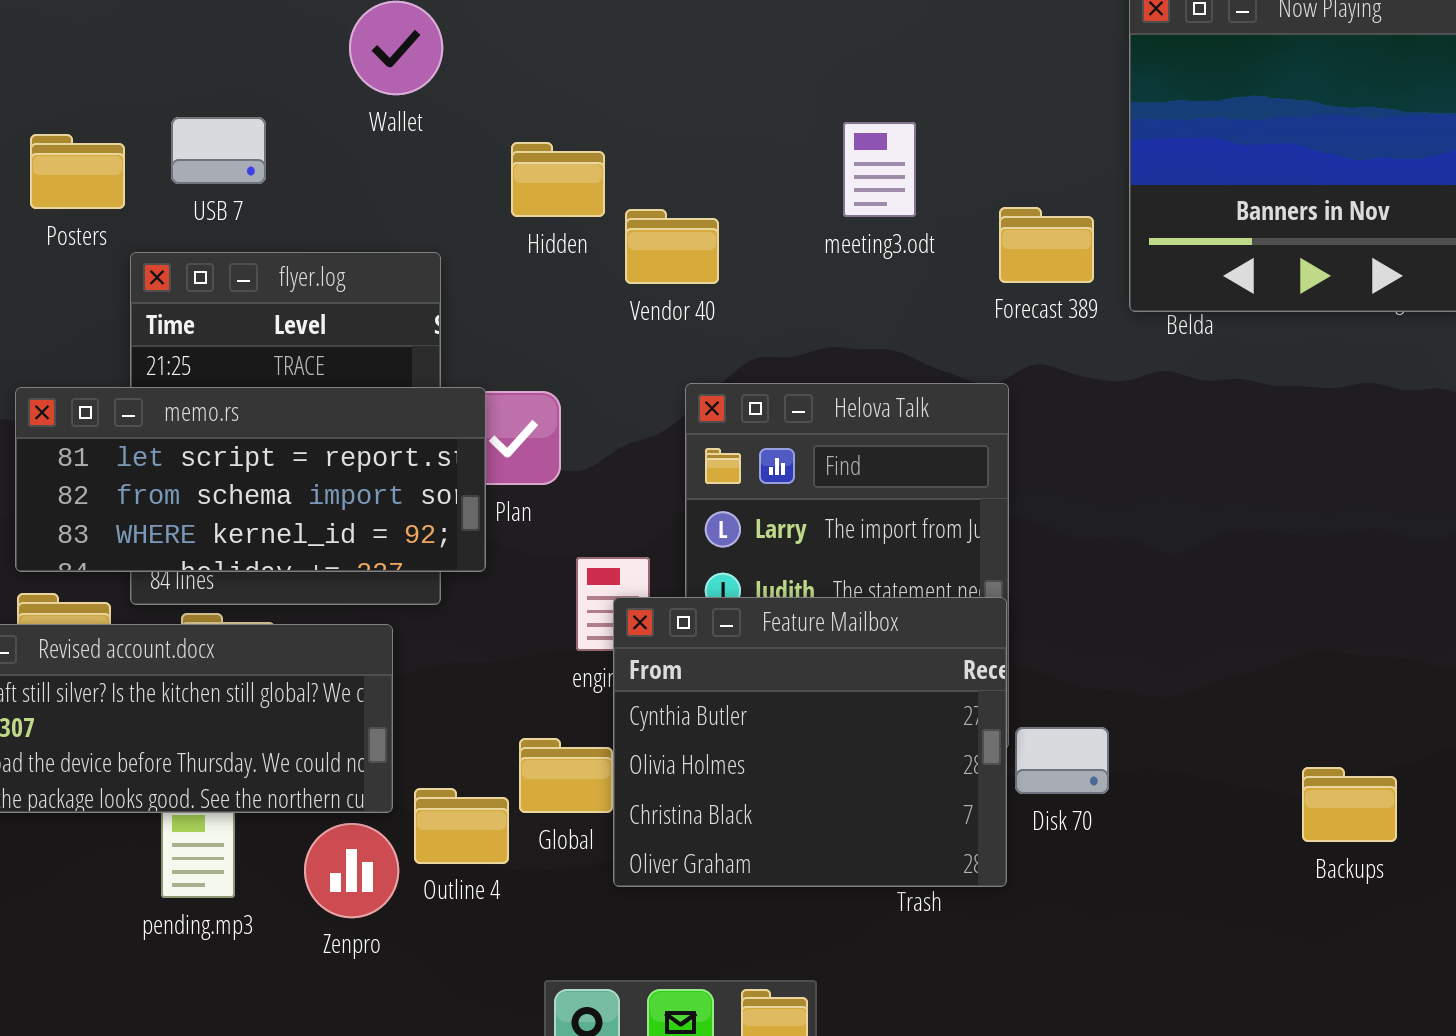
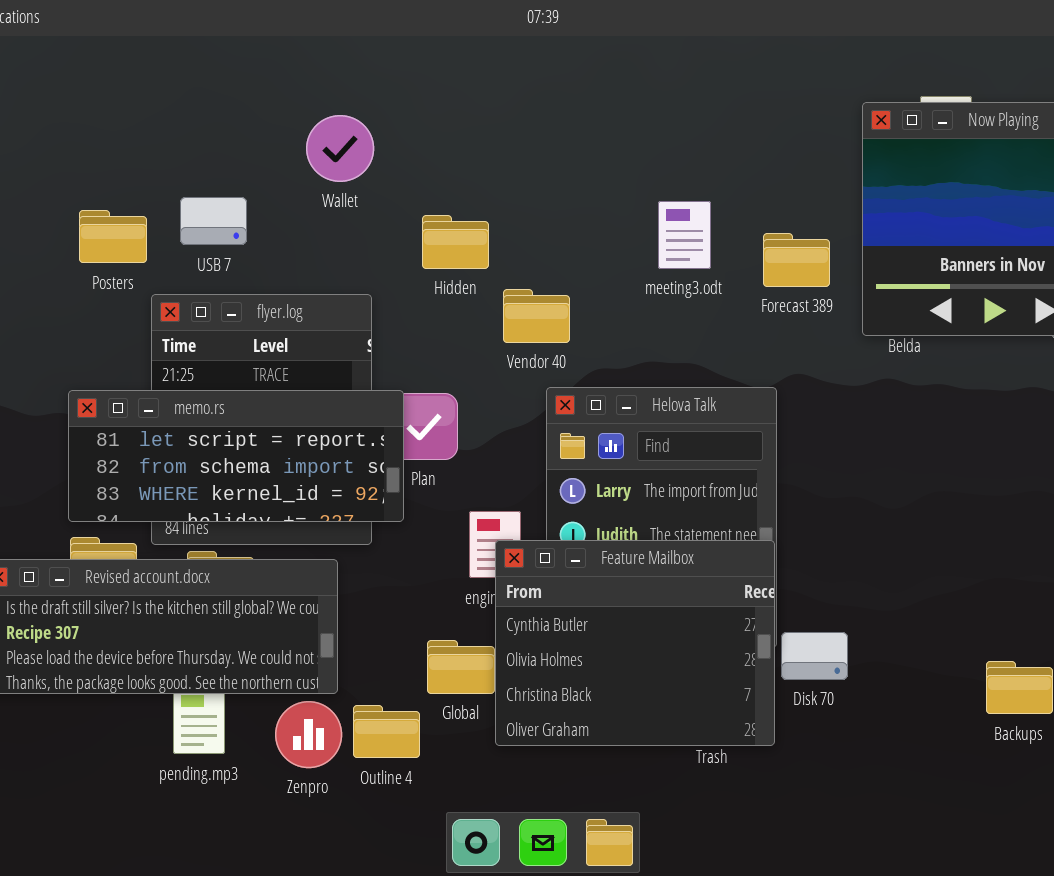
Forecast 389: [999,207,1094,283] -> [763,233,830,287], moved
Vendor 40: [625,209,719,284] -> [503,289,570,343], moved
Outline 4: [414,788,509,864] -> [353,705,420,758], moved

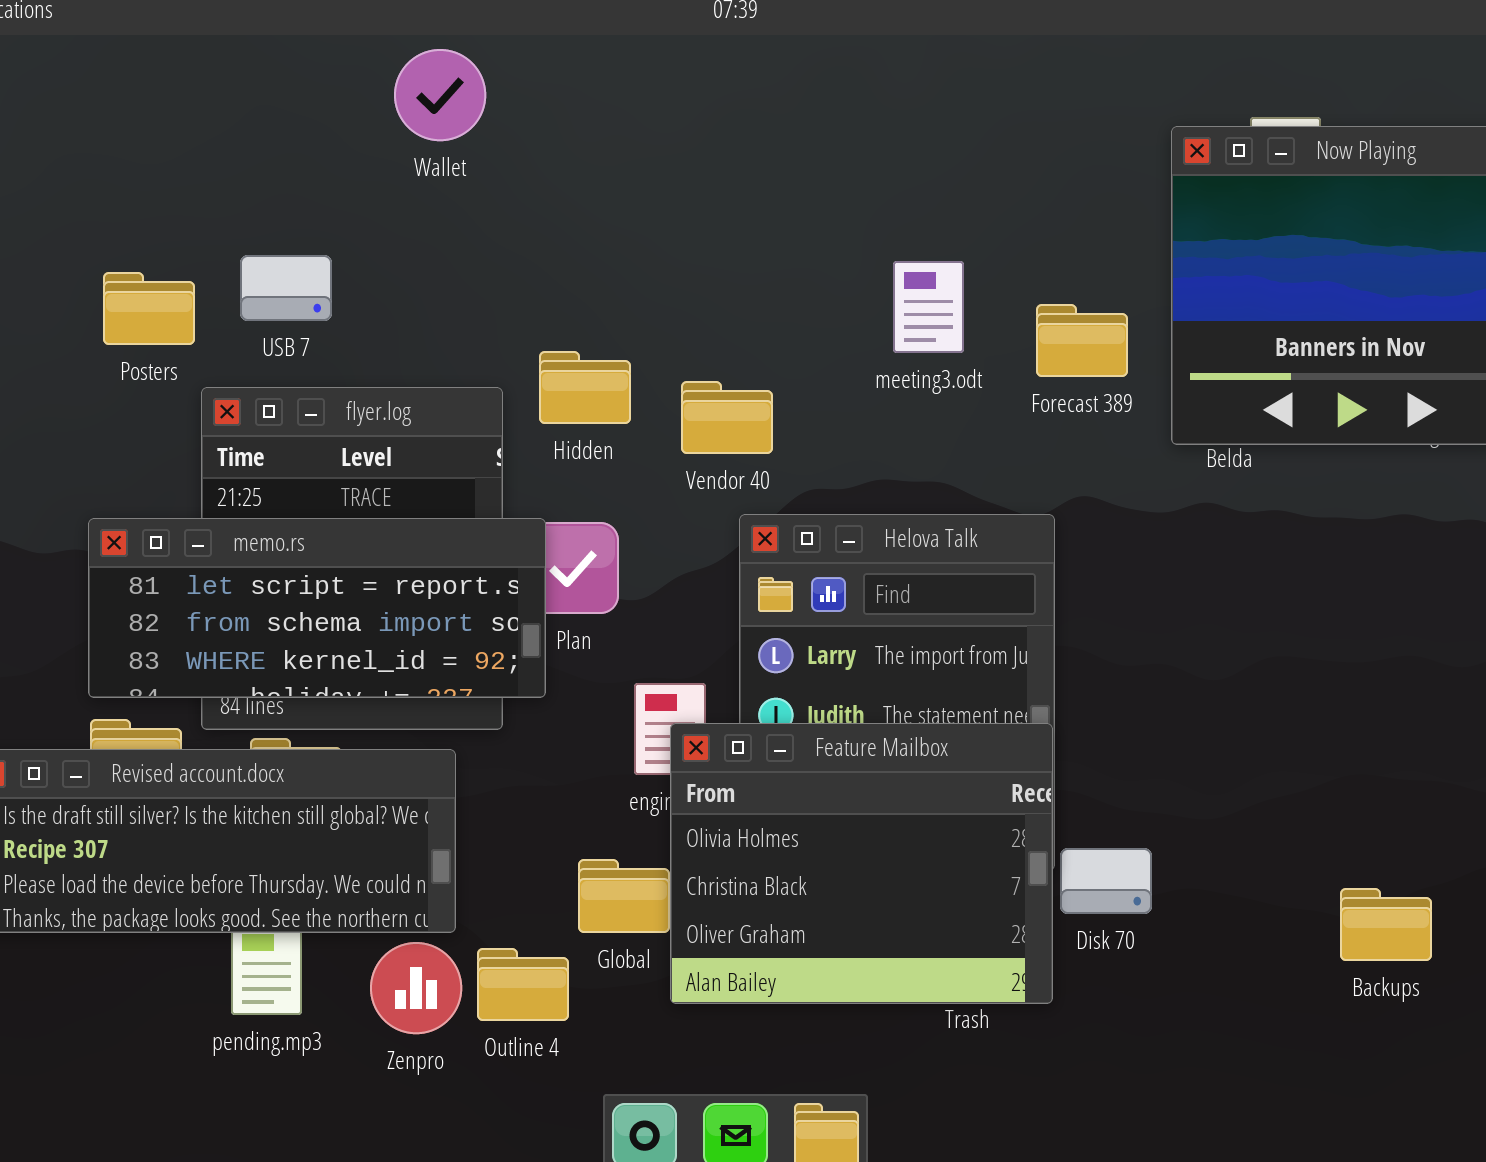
Wallet: [306,115,374,182] -> [394,49,486,141], moved
Hidden: [422,215,489,269] -> [539,351,631,424], moved
Feature Mailbox: [495,540,775,746] -> [670,723,1053,1004], scrolled down 1 row

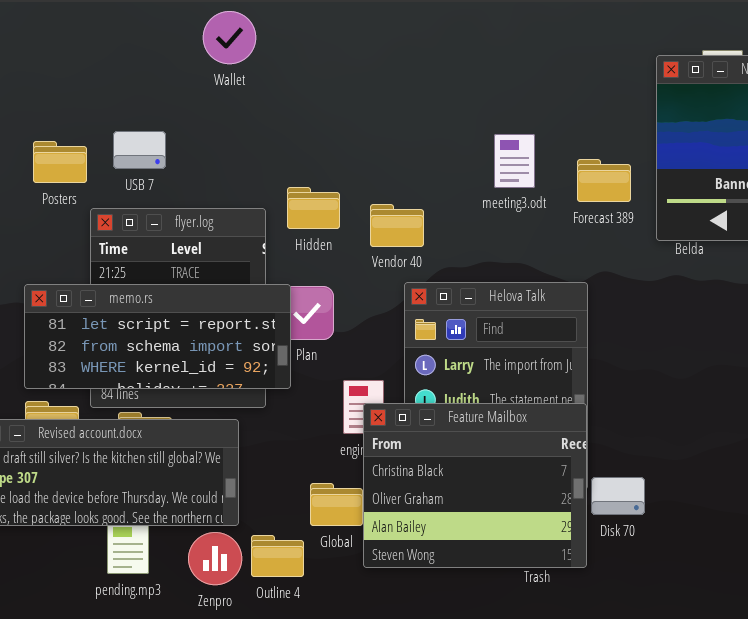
Feature Mailbox: [670,723,1053,1004] -> [363,403,587,568], scrolled down 1 row

